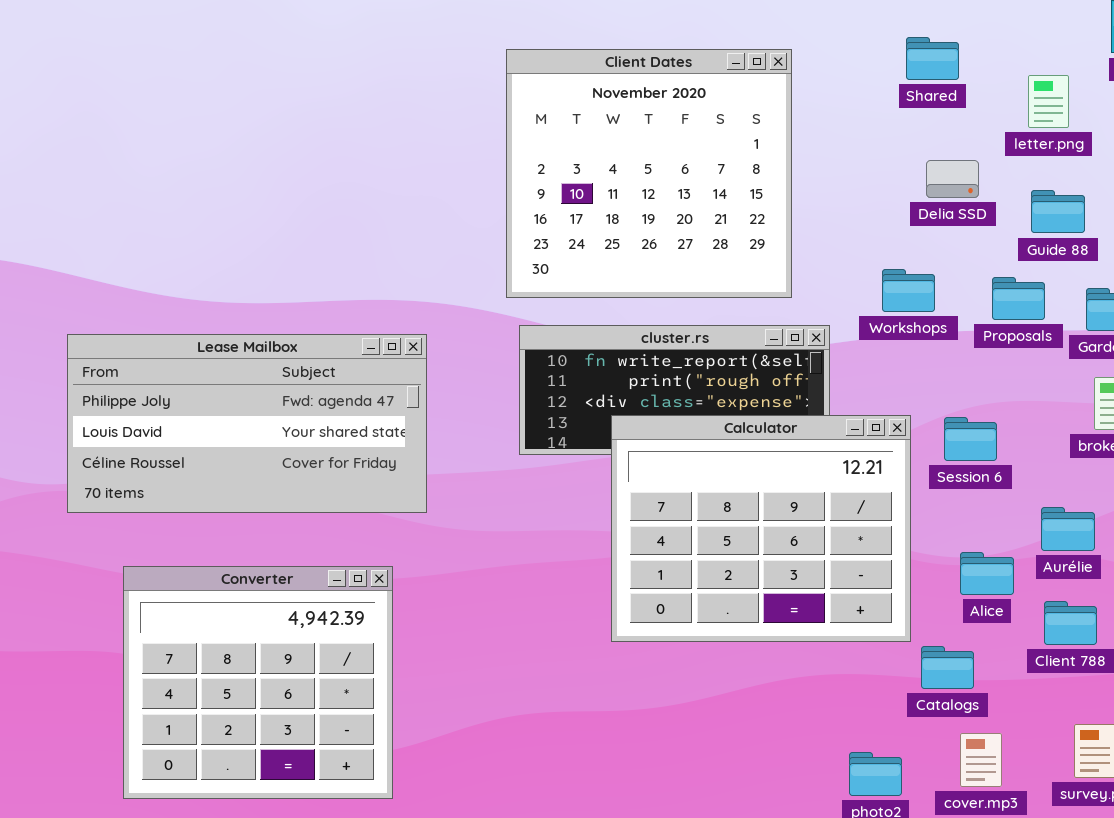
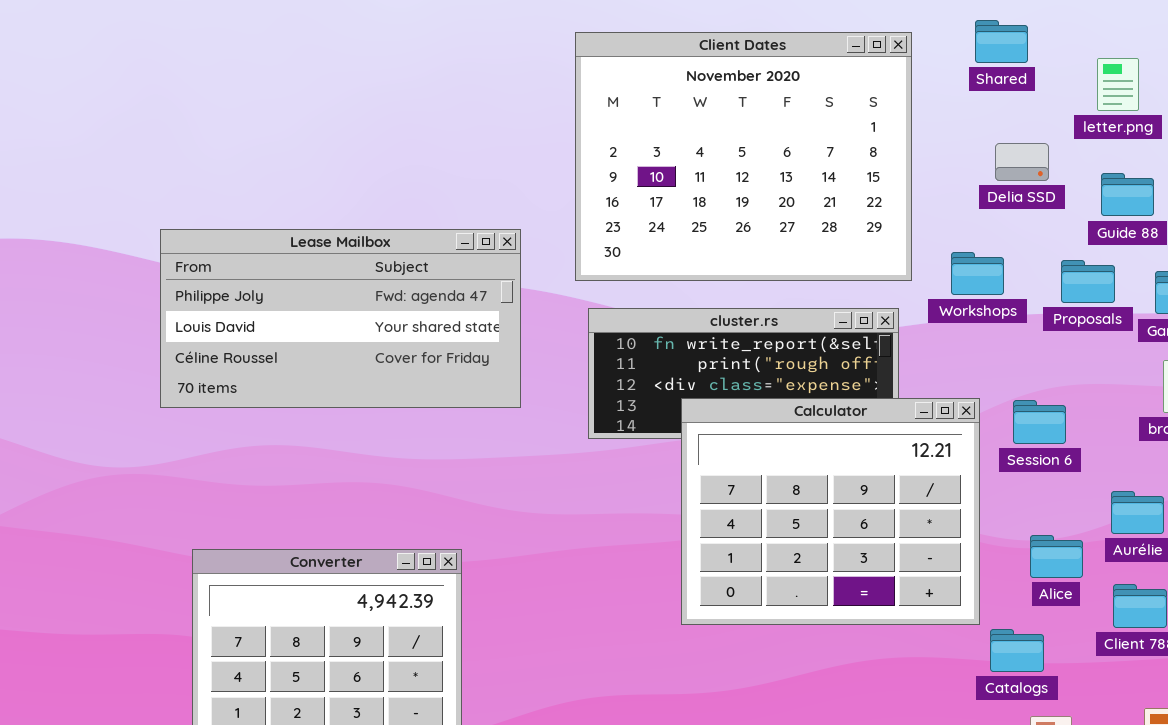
Client Dates: [506,49,792,298] -> [575,32,912,281], resized
Lease Mailbox: [67,334,427,513] -> [160,229,521,408], moved

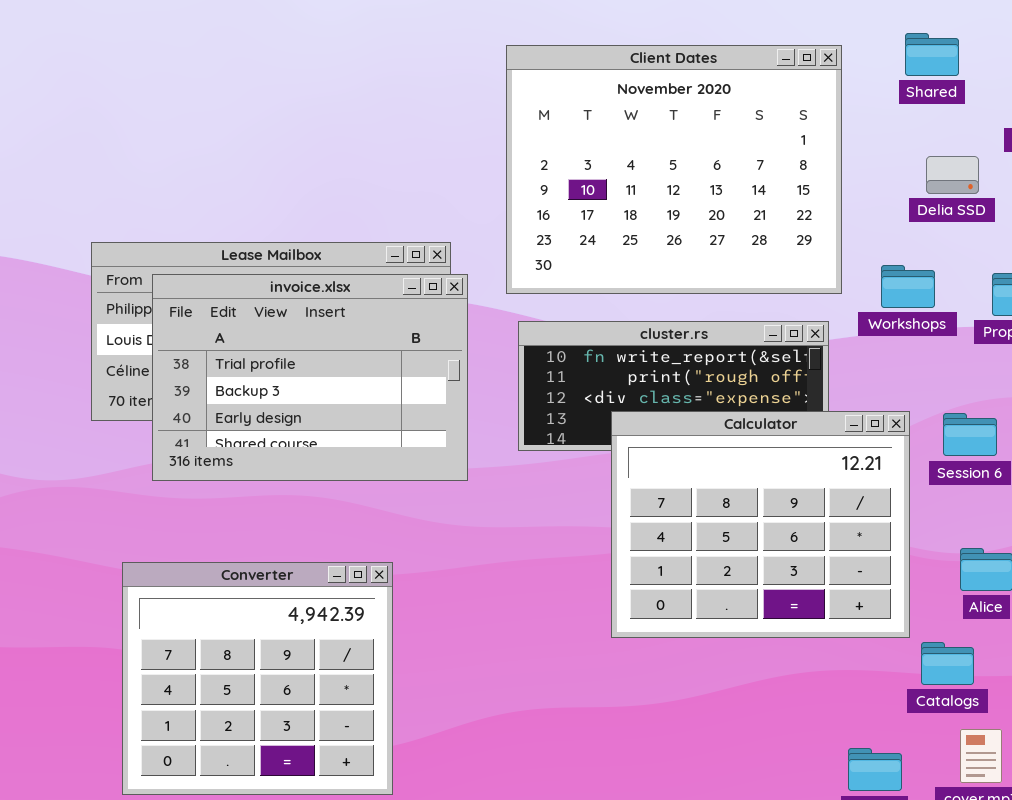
invoice.xlsx: none -> [152,274,468,481], opened

